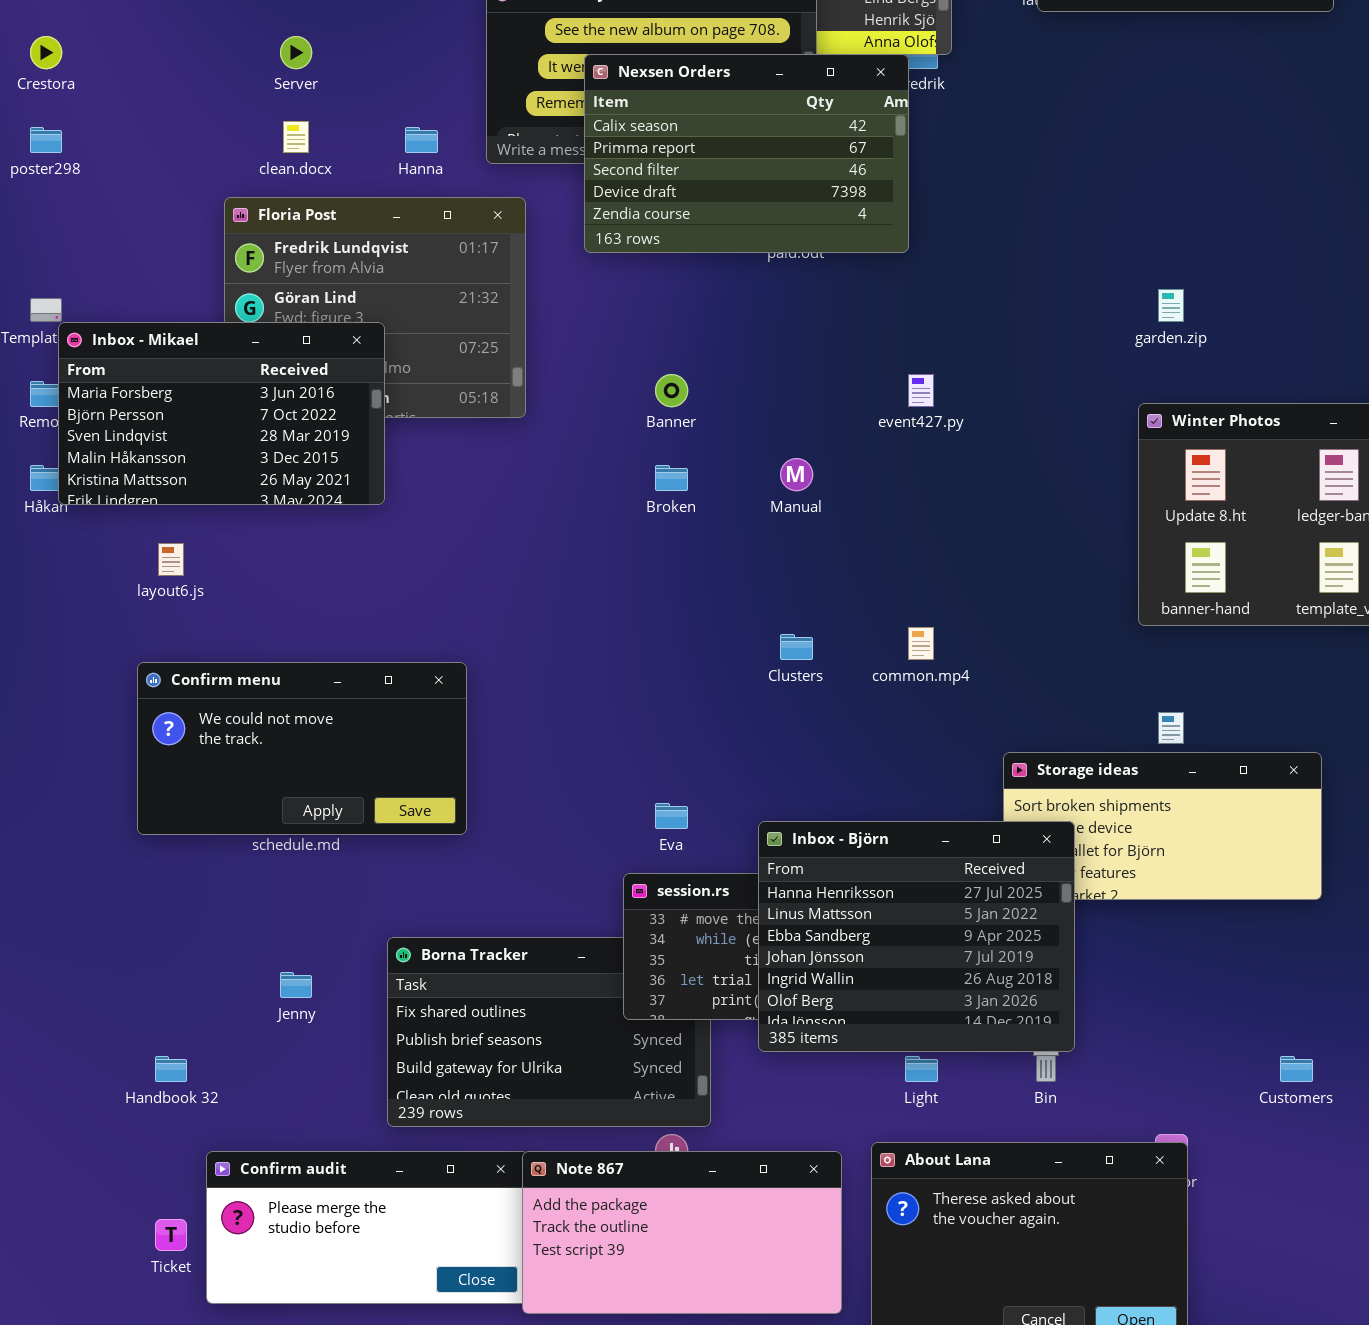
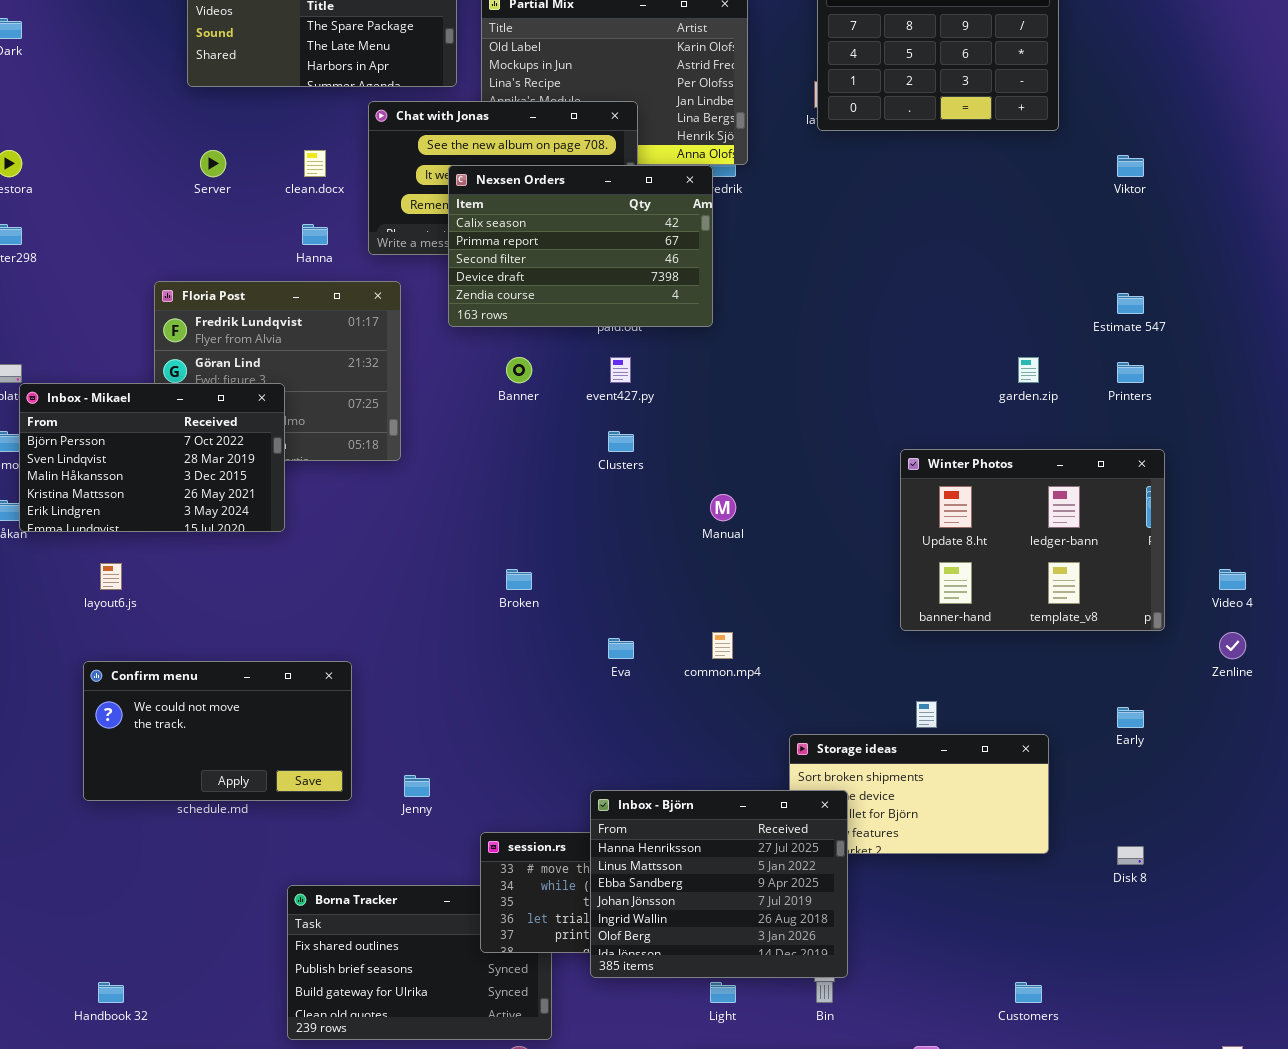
clean.docx: [283,121,309,153] -> [304,150,326,177], moved
garden.zip: [1158,289,1184,322] -> [1018,357,1039,383], moved
Inbox - Mikael: [58,322,385,505] -> [19,383,285,532], scrolled down 1 row
Banner: [655,374,688,407] -> [506,357,532,383], moved
event427.py: [908,374,934,407] -> [610,357,631,383], moved
Manual: [780,458,813,491] -> [710,494,736,521], moved
Broken: [655,465,688,491] -> [506,569,532,590], moved
Clusters: [780,634,813,660] -> [608,431,634,452], moved
Eva: [655,803,688,829] -> [608,638,634,659], moved
Jenny: [280,972,312,998] -> [404,775,430,797], moved

